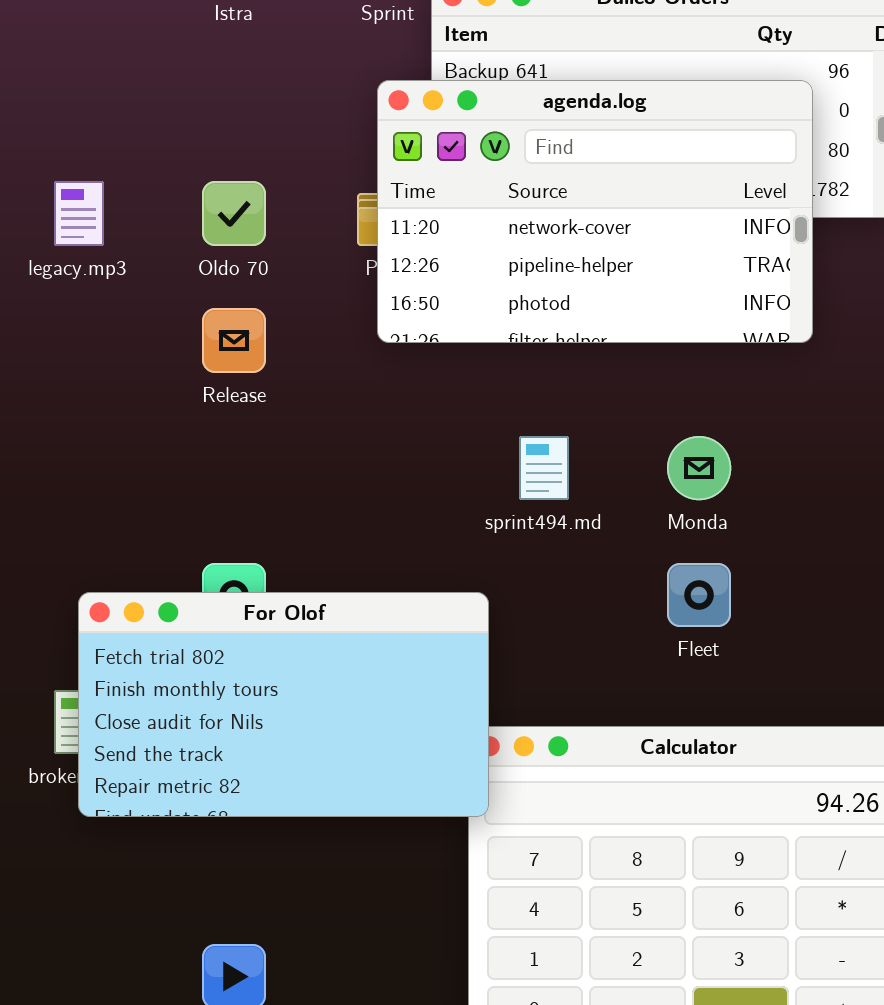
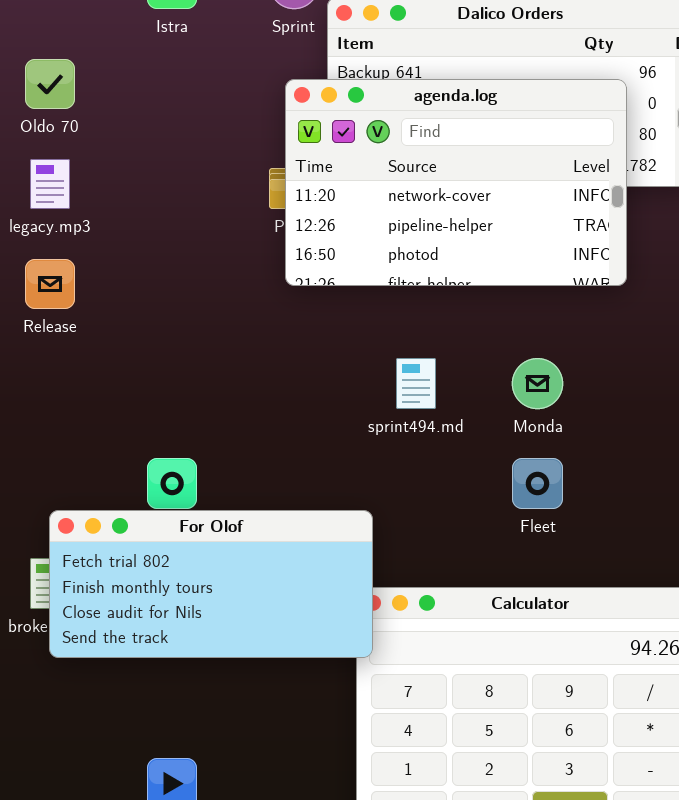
Oldo 70: [202,181,266,246] -> [25,59,75,109], moved
Release: [202,308,266,373] -> [25,259,75,309], moved
For Olof: [78,592,489,817] -> [49,510,373,658], resized

